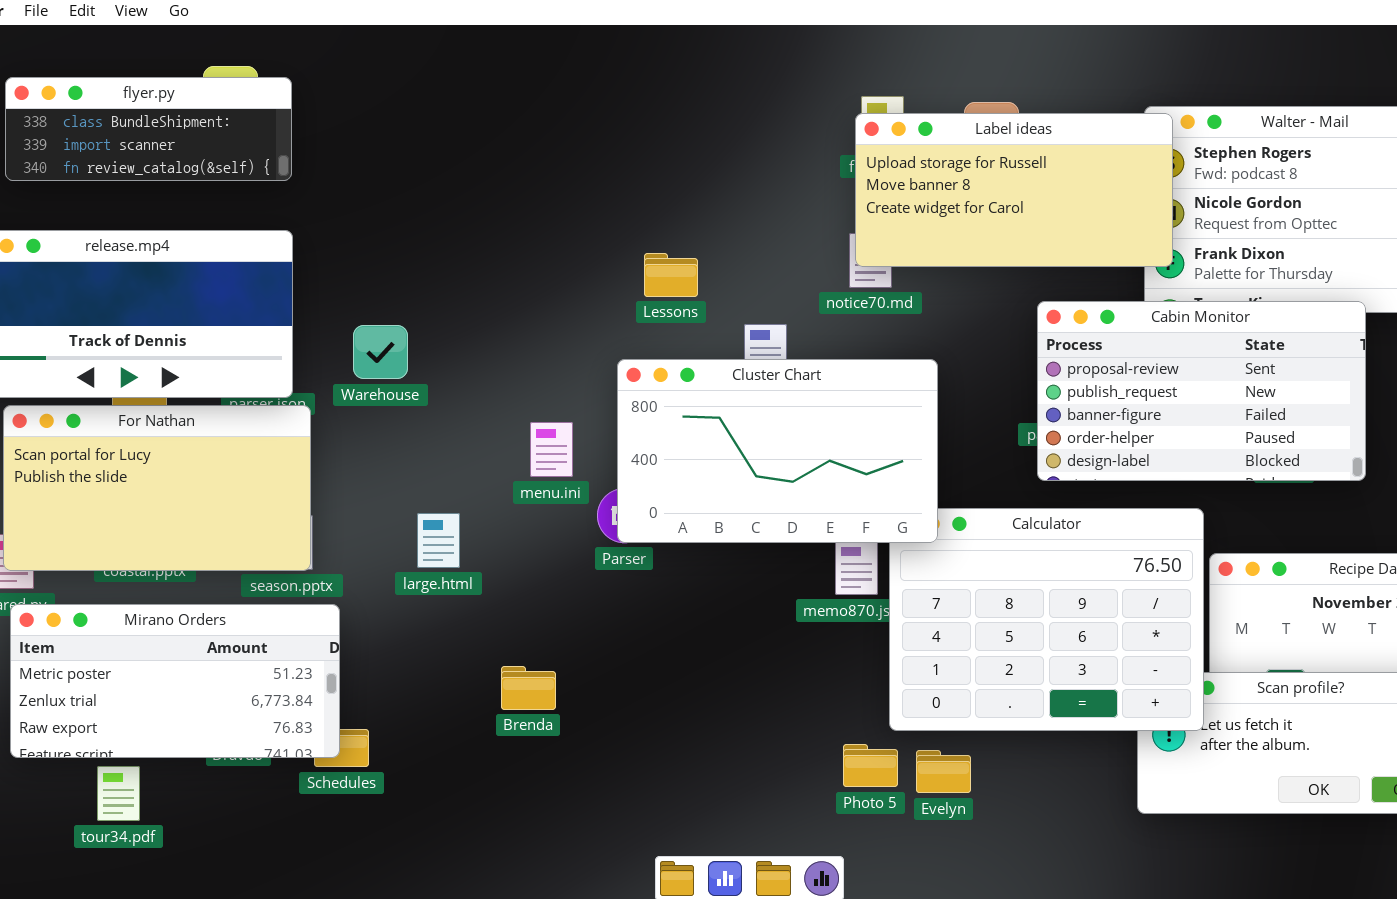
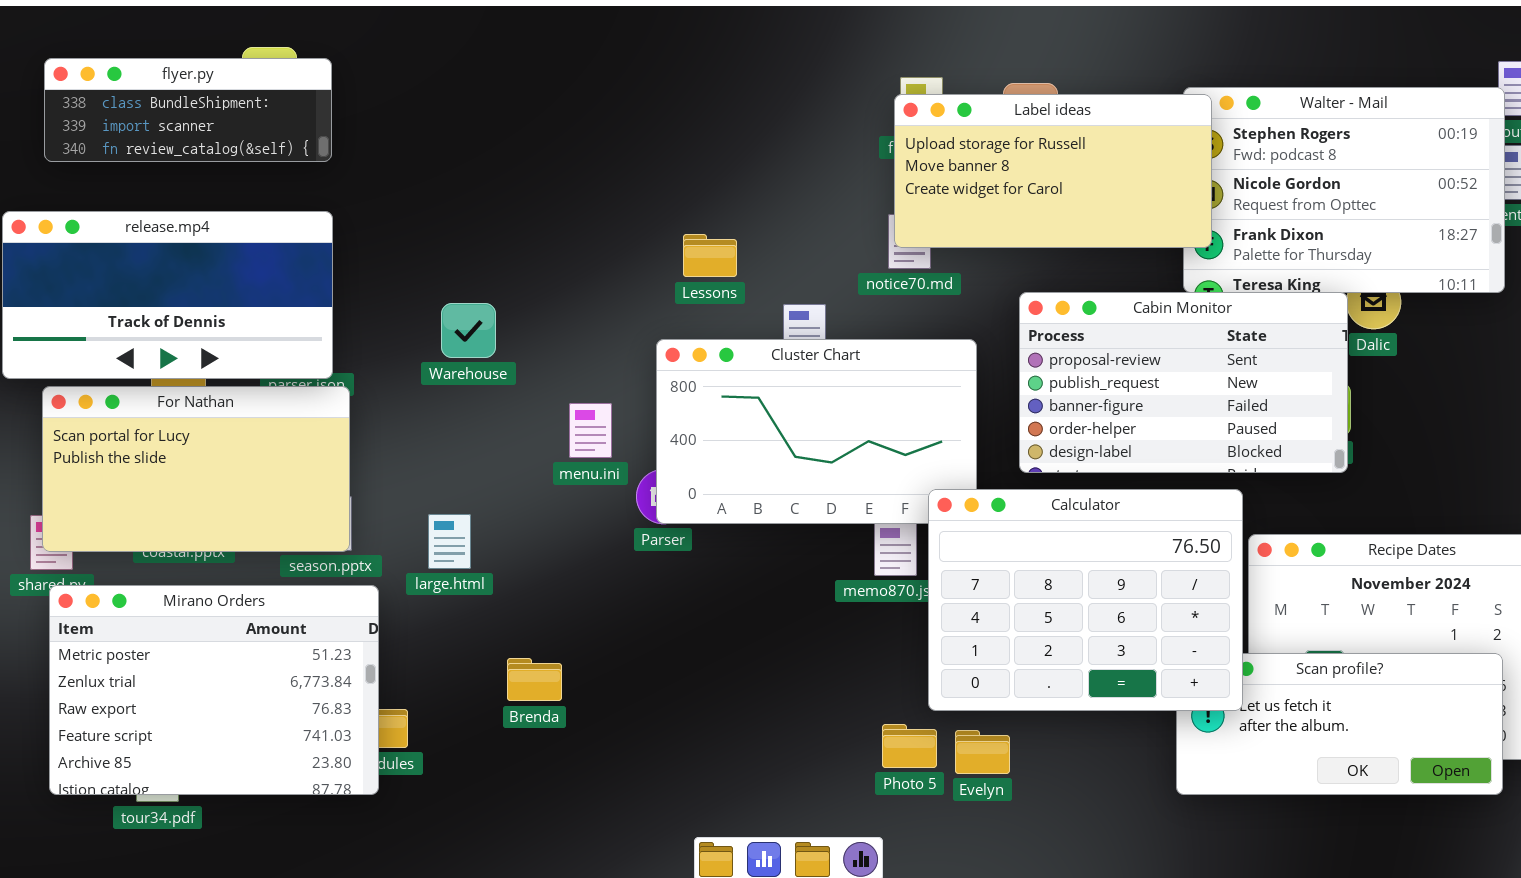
Cabin Monitor: [1037,301,1366,481] -> [1019,292,1348,473], moved
Warehouse: [353,325,408,379] -> [441,303,496,358], moved
Calculator: [889,508,1204,731] -> [928,489,1243,711], raised
large.html: [417,513,460,568] -> [428,514,471,569], moved
Mirano Orders: [10,604,340,758] -> [49,585,379,795], resized
Brenda: [501,666,556,710] -> [507,658,562,701], moved

